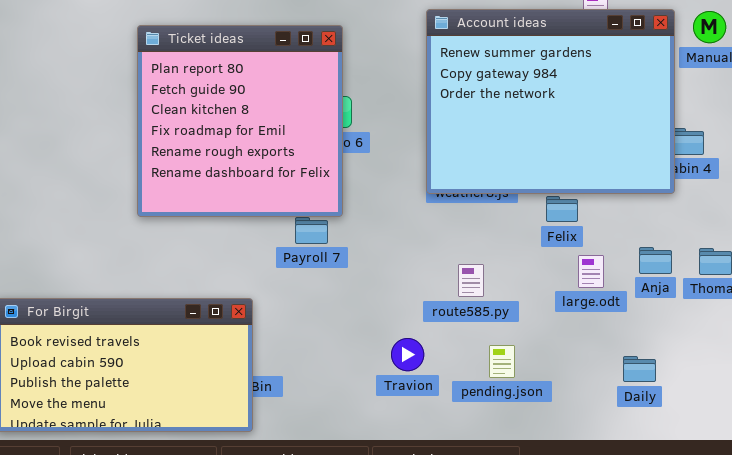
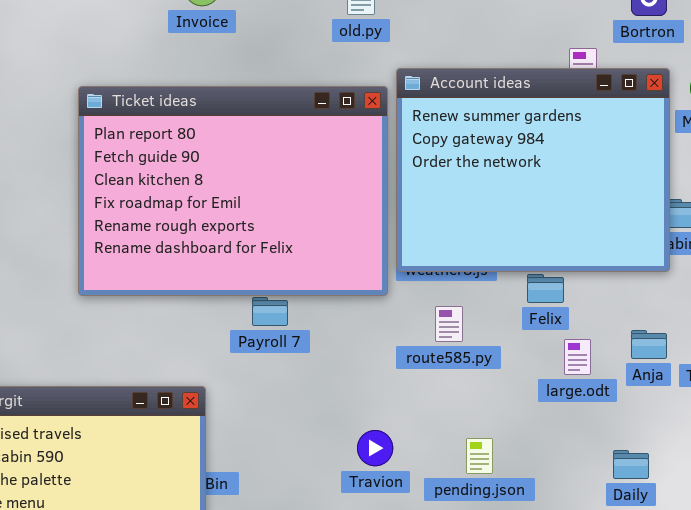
Ticket ideas: [137,25,343,217] -> [78,86,388,296], resized
route585.py: [458,264,484,297] -> [435,306,463,342], moved

